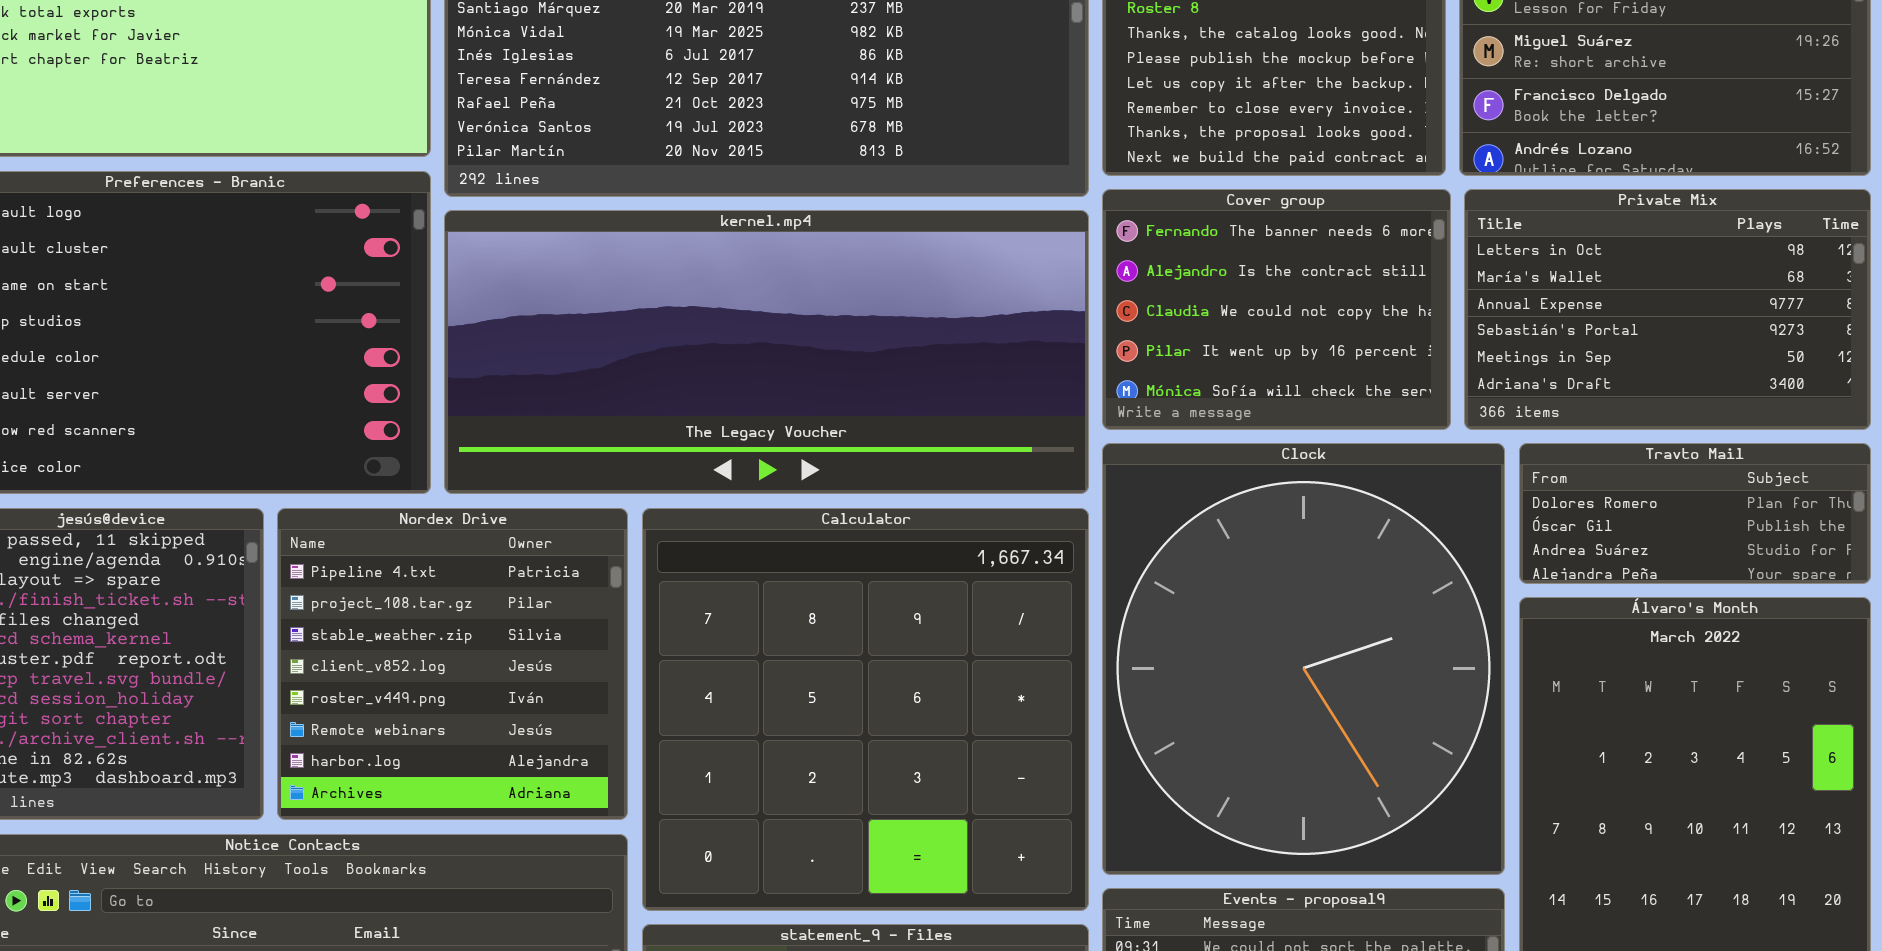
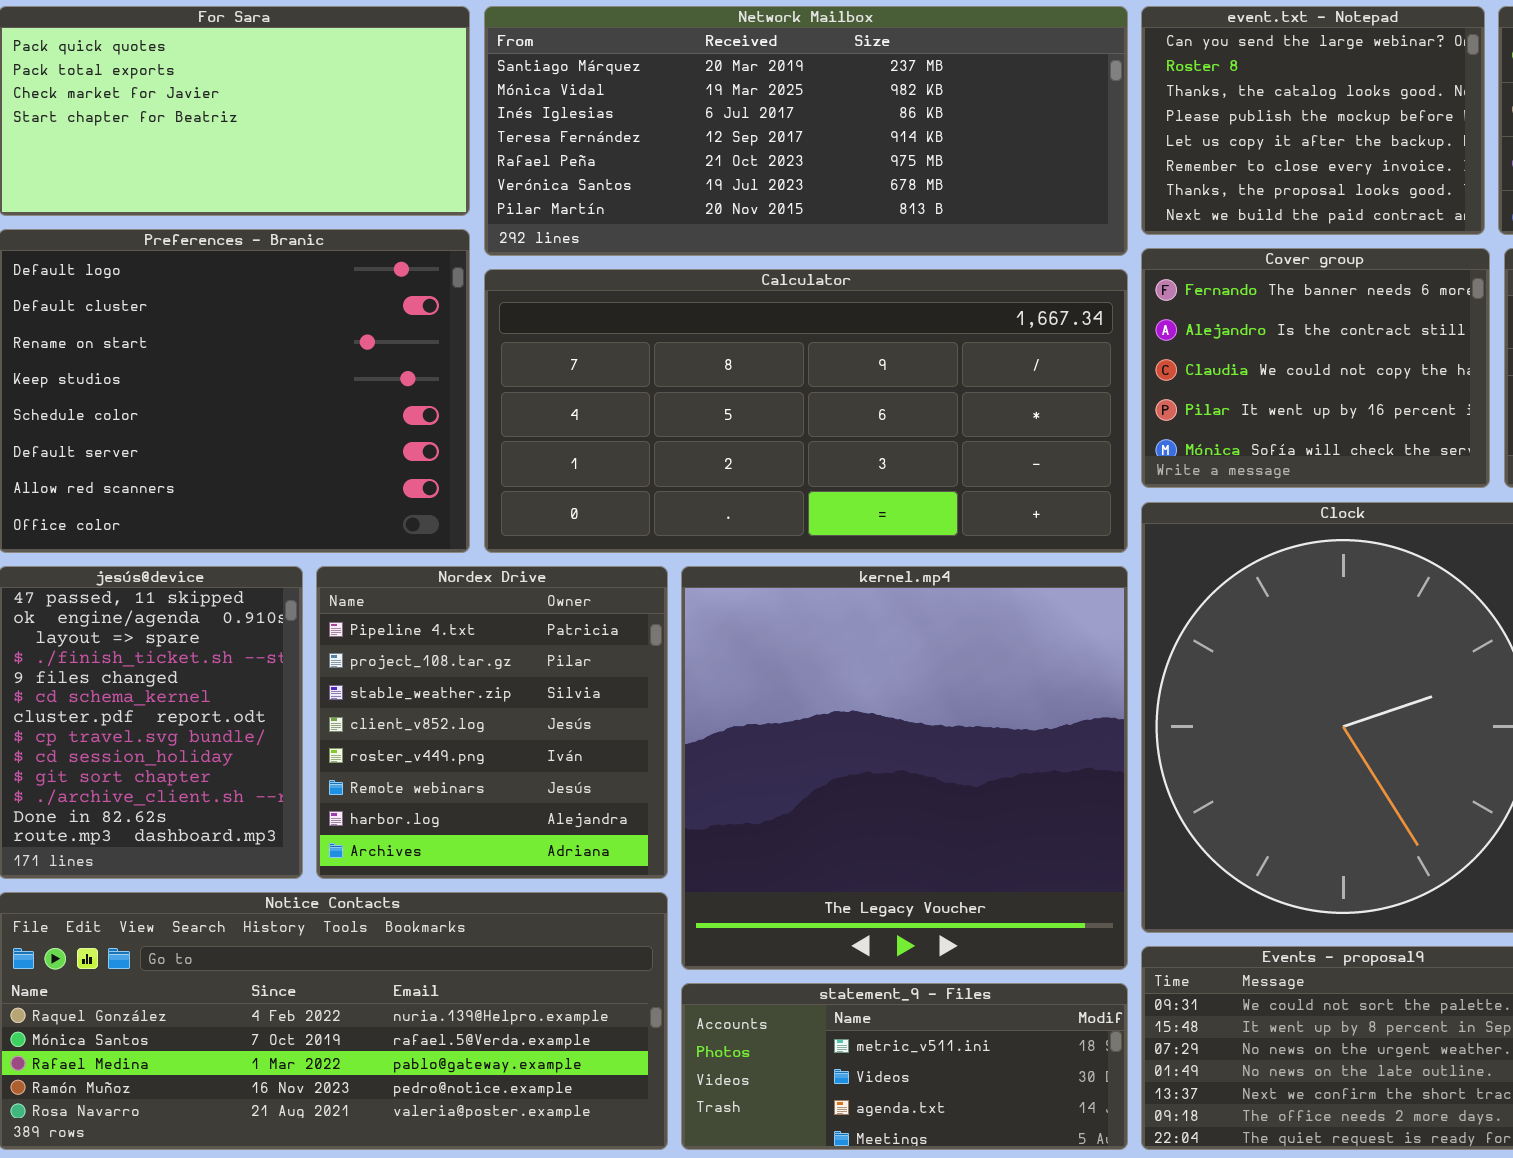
kernel.mp4: [444,210,1089,494] -> [681,566,1128,970], moved, resized
Calculator: [642,508,1089,911] -> [484,269,1128,553], moved, resized

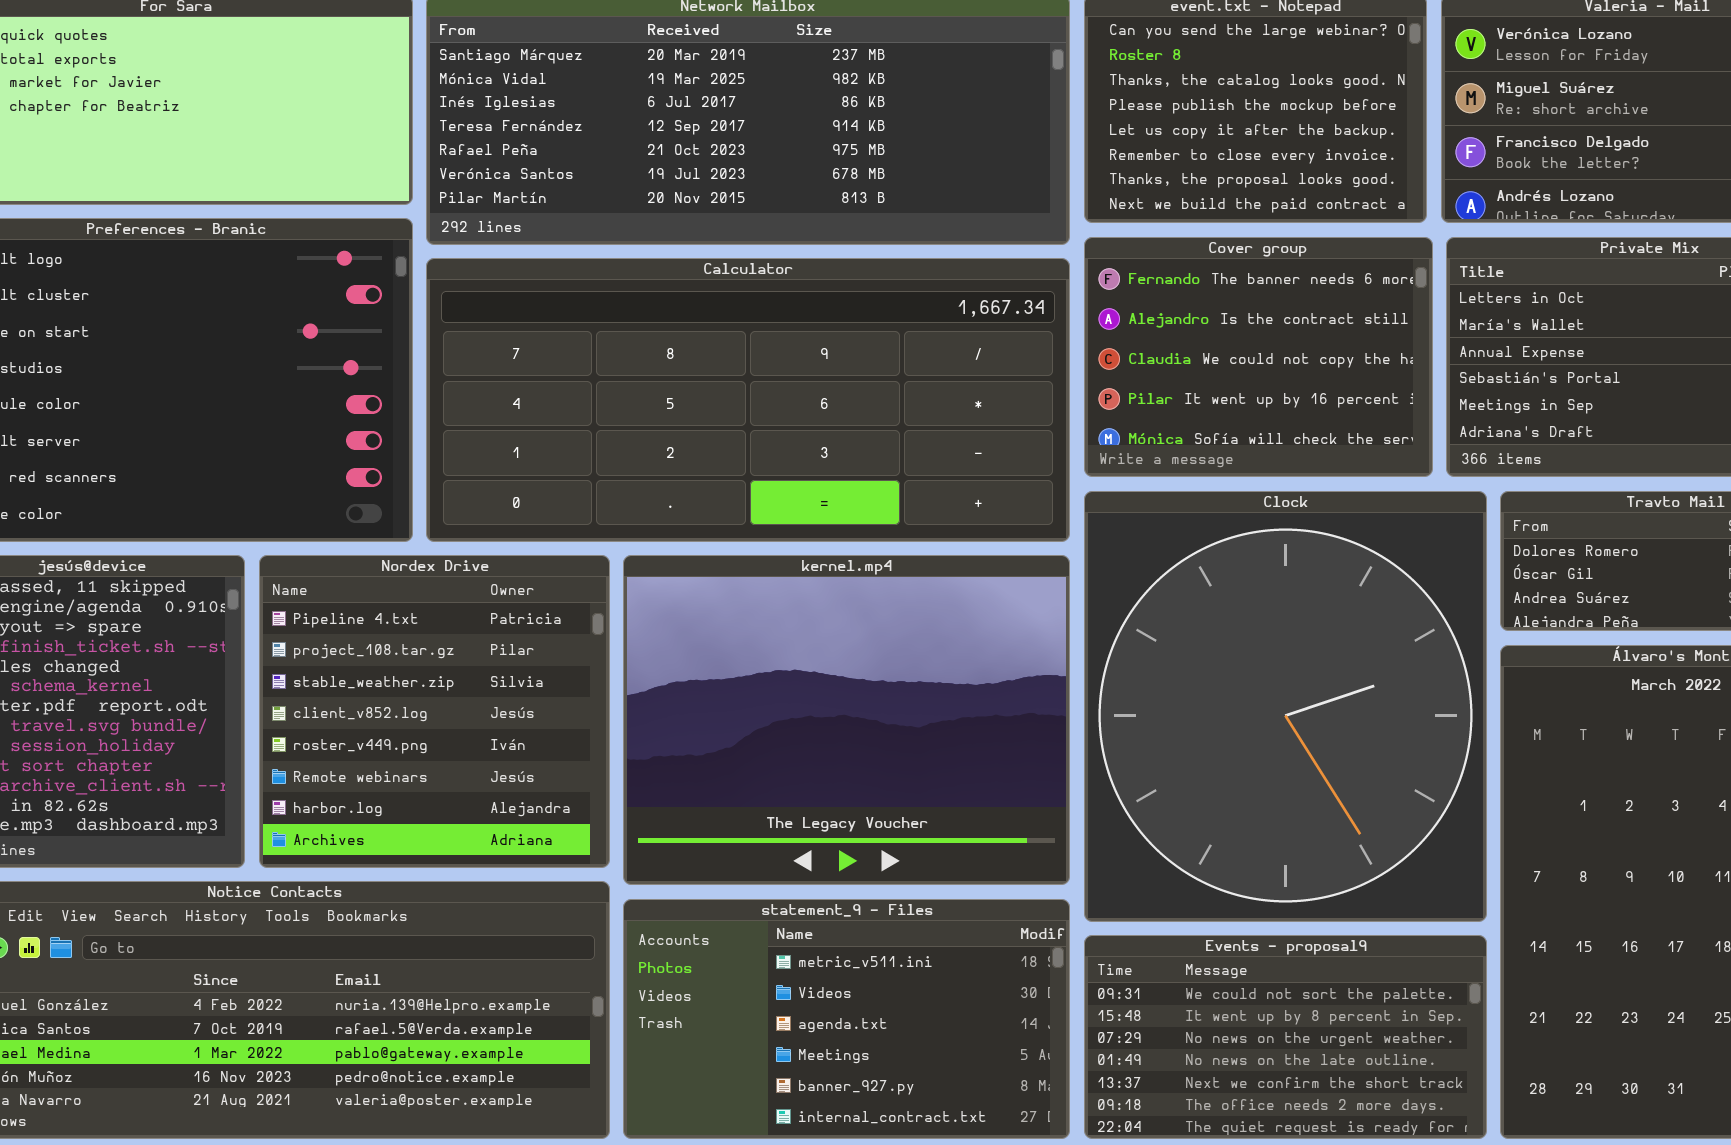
kernel.mp4: [681,566,1128,970] -> [623,555,1070,885], resized
statement_9 - Files: [681,983,1128,1150] -> [623,899,1070,1139], resized

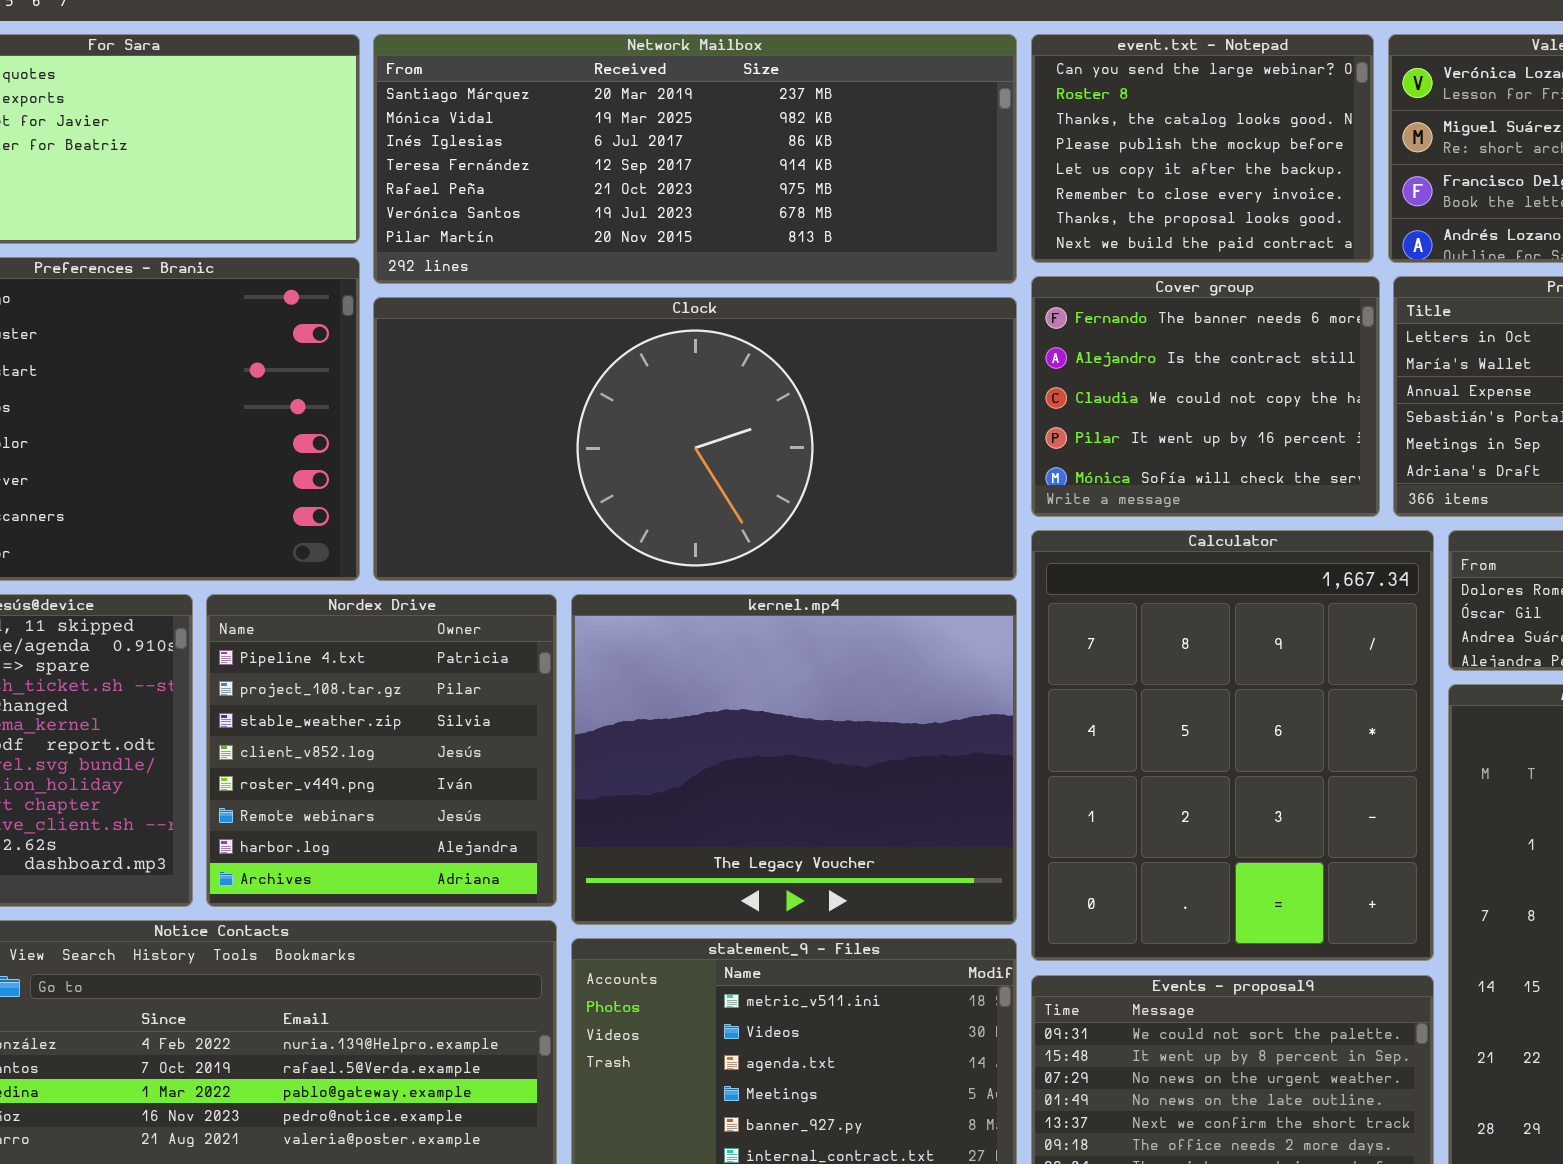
Calculator: [426,258,1070,542] -> [1031,530,1434,961], moved, resized
Clock: [1084,491,1487,922] -> [373,297,1017,581], moved, resized

